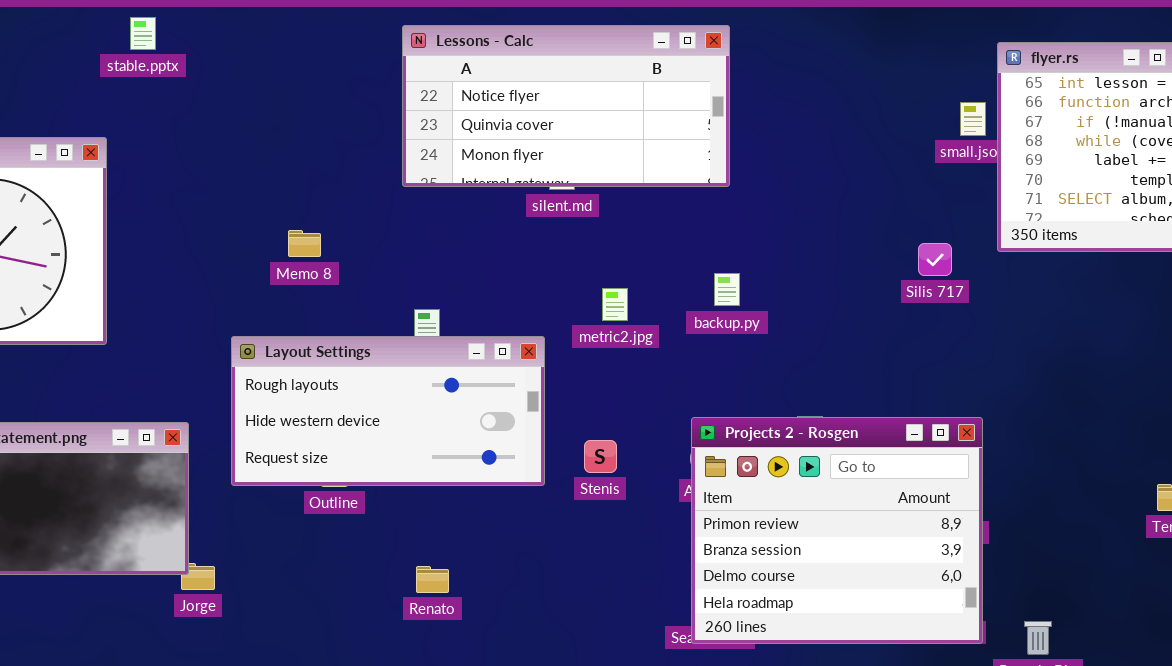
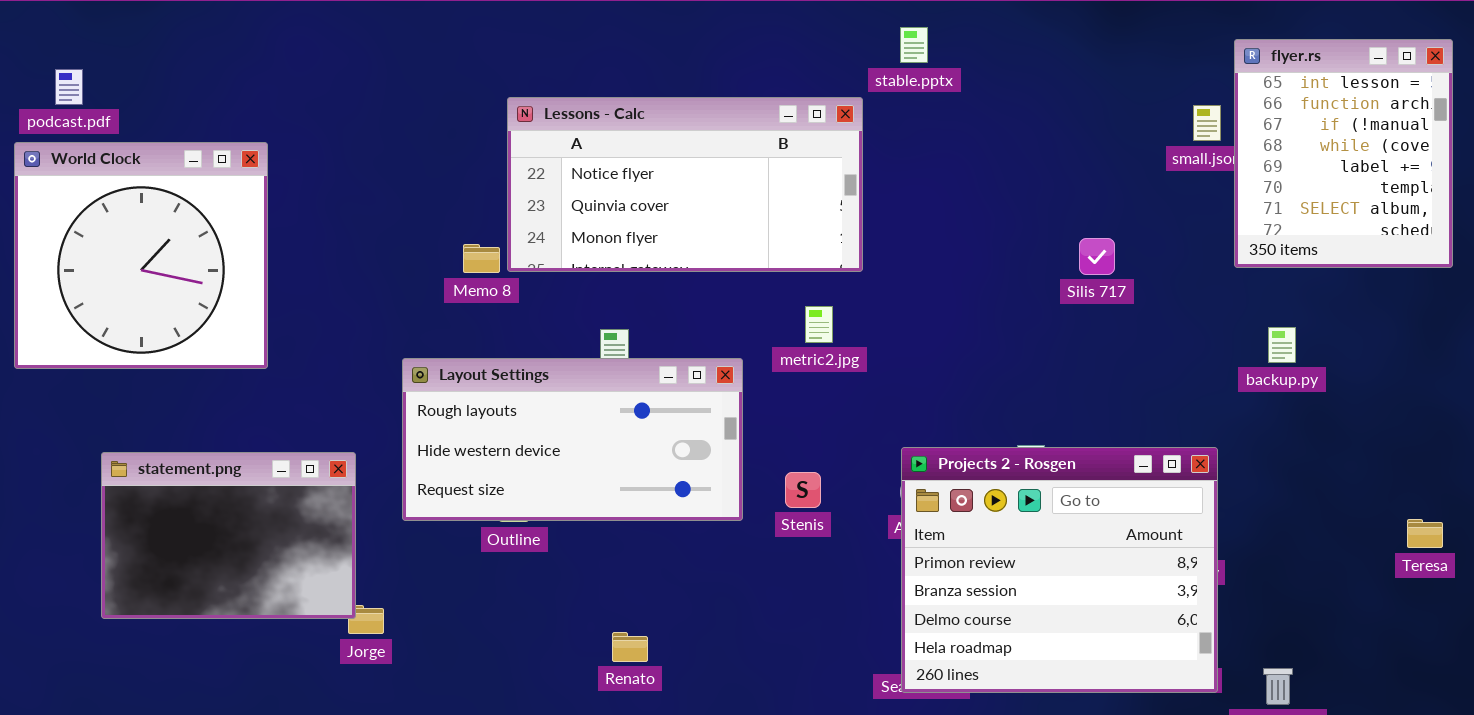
stable.pptx: [130,17,156,50] -> [900,27,928,63], moved
Lessons - Calc: [402,25,730,187] -> [507,97,863,272], moved
Silis 717: [918,243,952,276] -> [1079,238,1115,275], moved
backup.py: [714,273,740,306] -> [1268,327,1296,363], moved
Renato: [416,566,449,593] -> [612,632,648,662], moved

